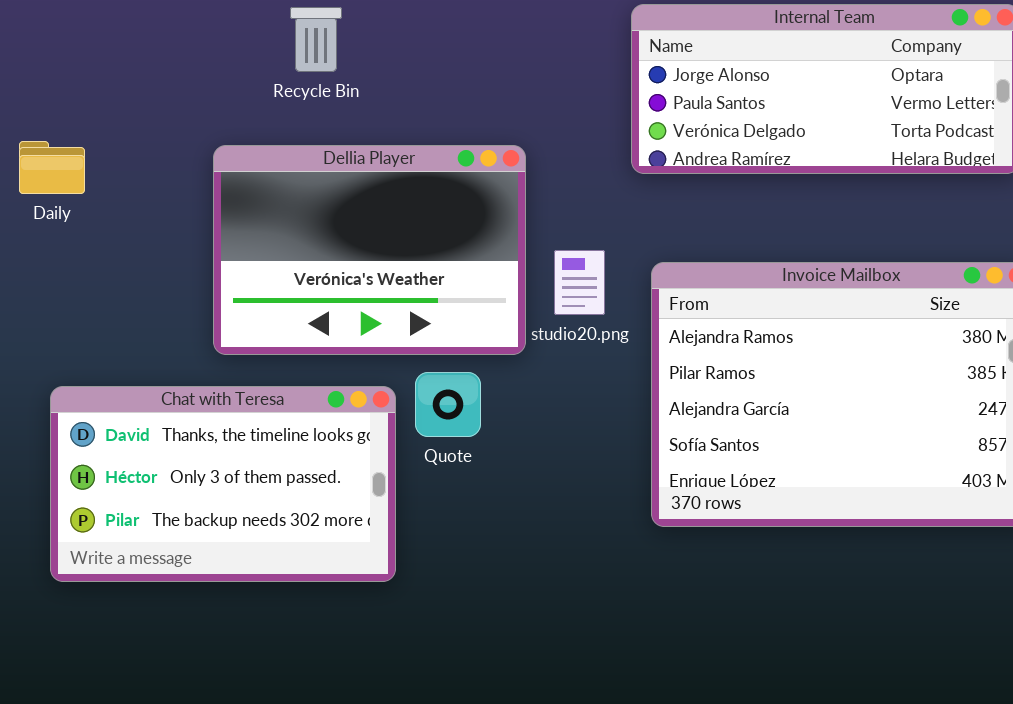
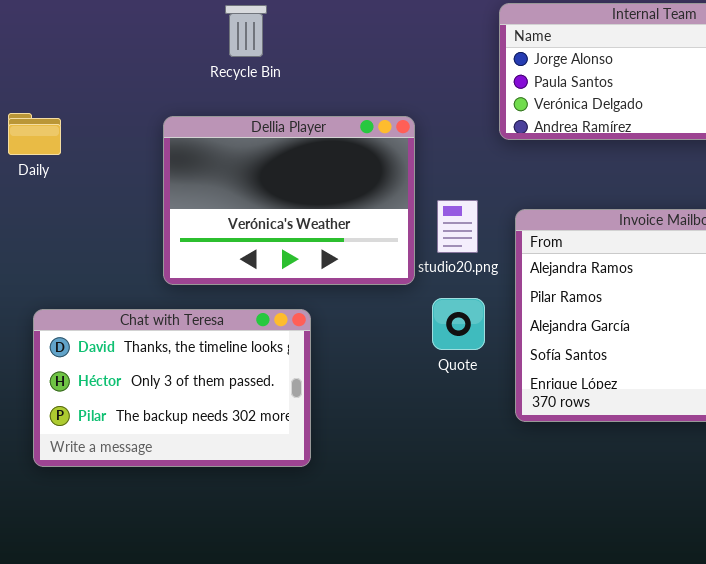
Quote: [415,372,481,437] -> [432,298,485,350], moved

